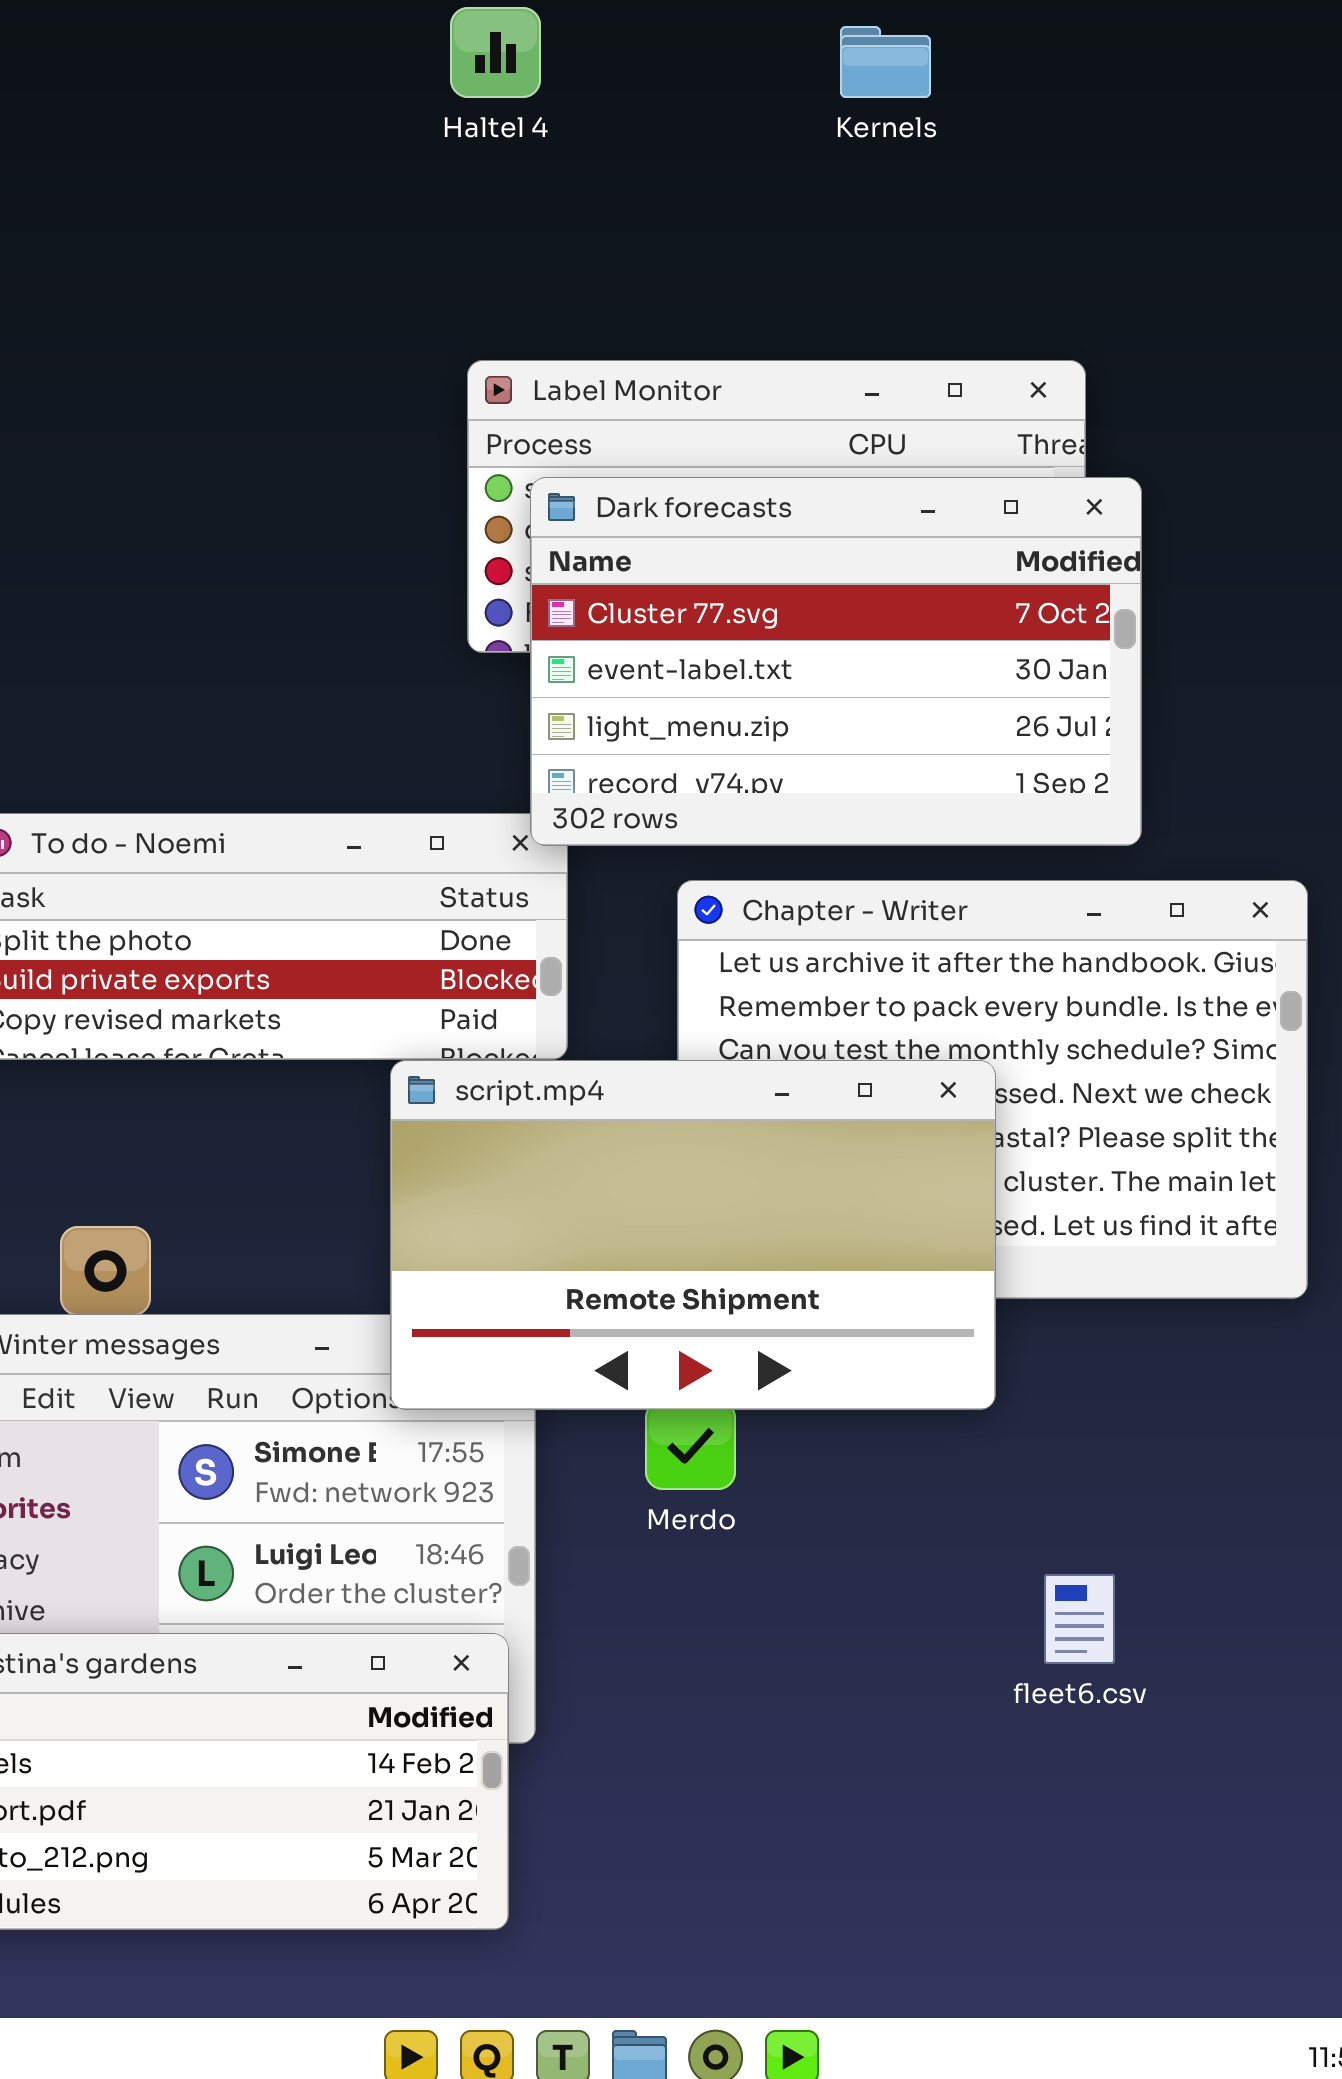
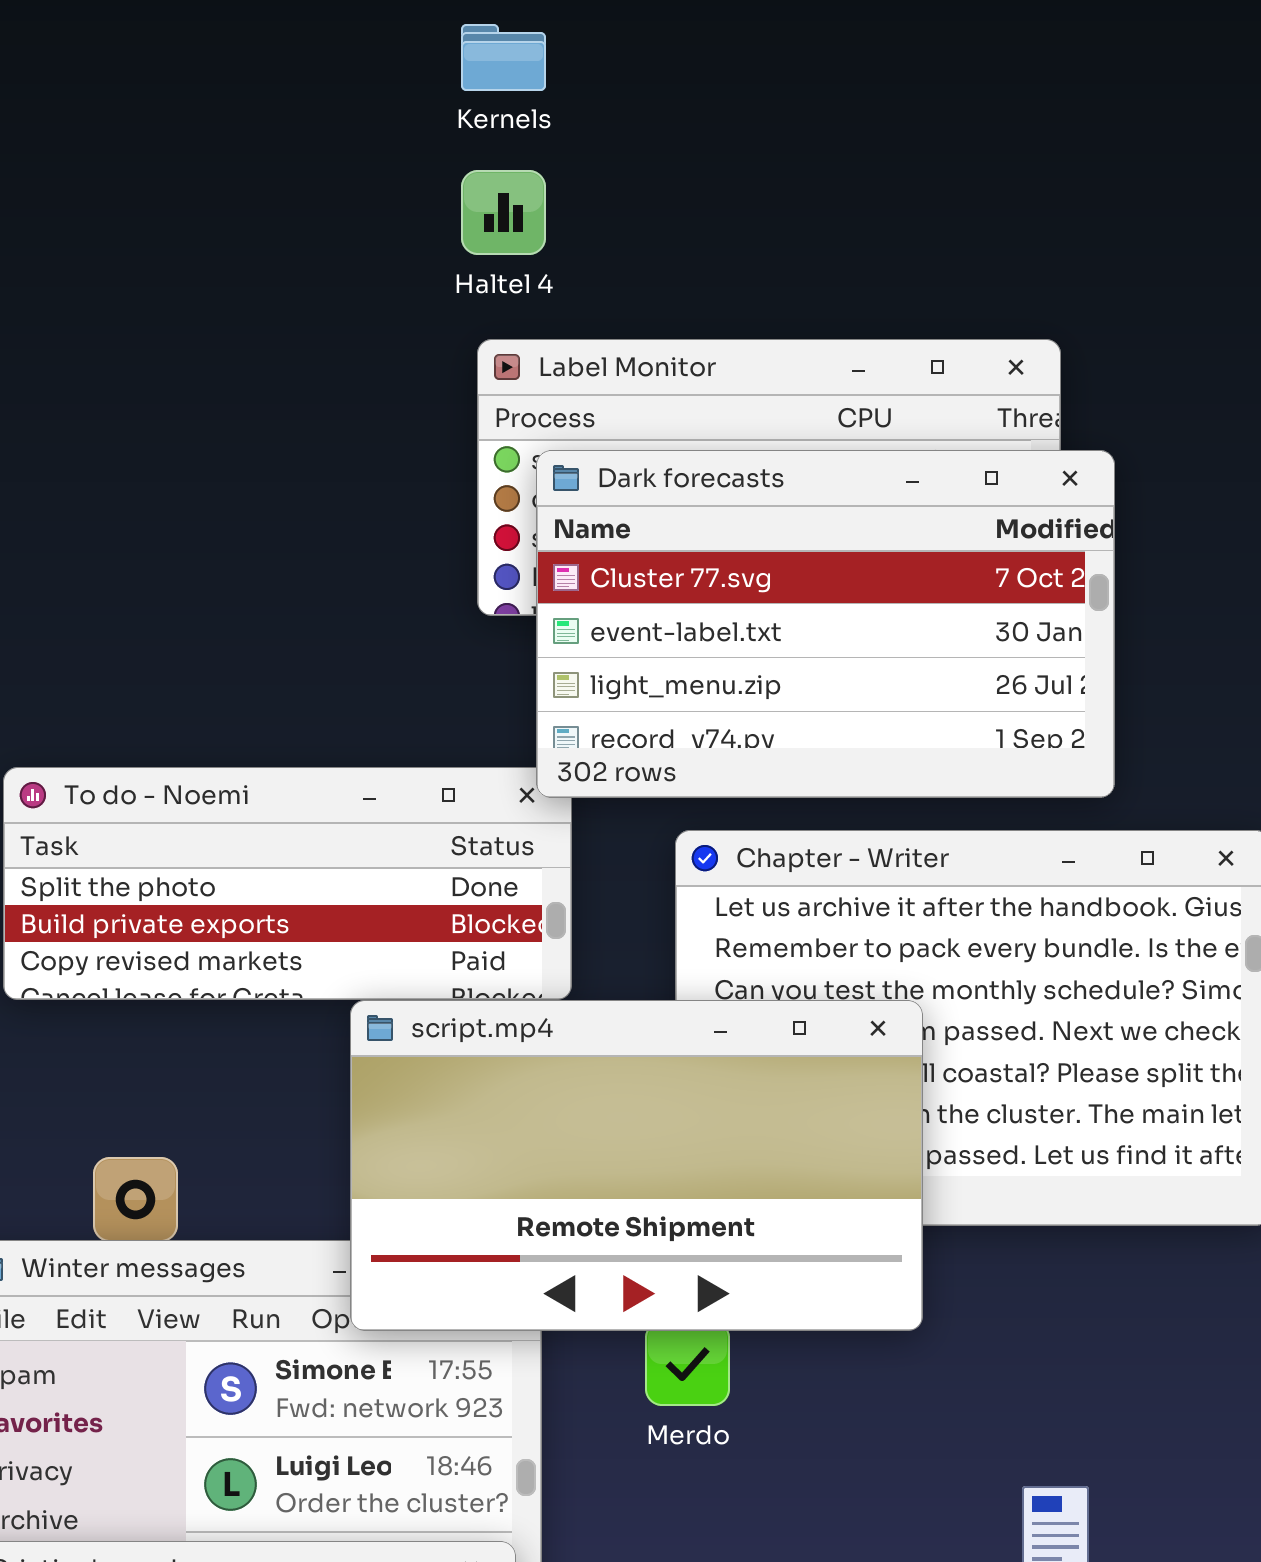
Haltel 4: [450,7,541,98] -> [461,170,546,255], moved
Kernels: [840,26,931,98] -> [461,24,546,91], moved
script.mp4: [390,1060,996,1410] -> [350,1000,923,1331], moved

